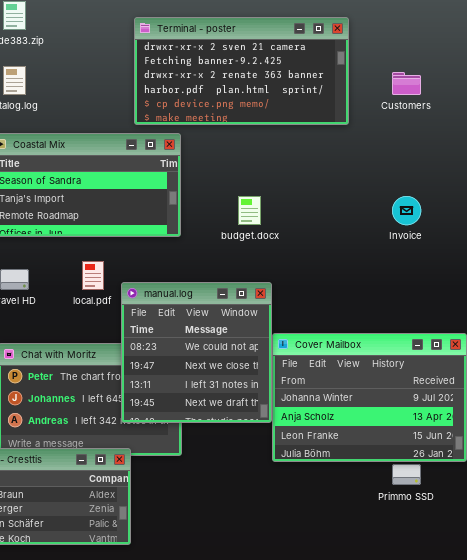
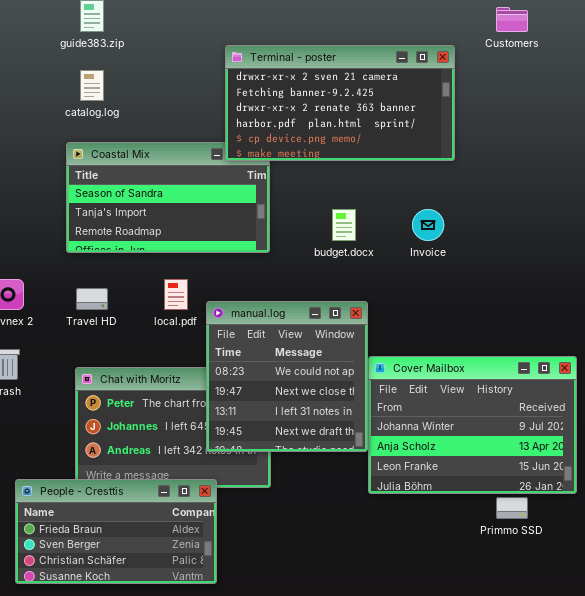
Terminal - poster: [134,17,349,125] -> [225,45,455,161], moved
Customers: [392,72,421,95] -> [496,7,528,32], moved
Invoice: [392,196,421,225] -> [412,209,444,241], moved

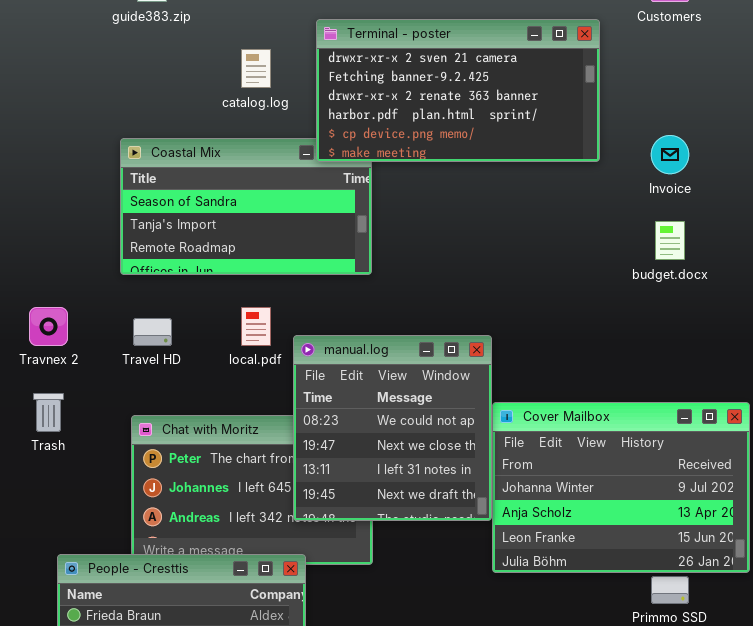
catalog.log: [80,70,104,101] -> [241,49,271,88], moved
budget.docx: [332,209,356,241] -> [655,221,685,260], moved
Invoice: [412,209,444,241] -> [651,135,689,174], moved

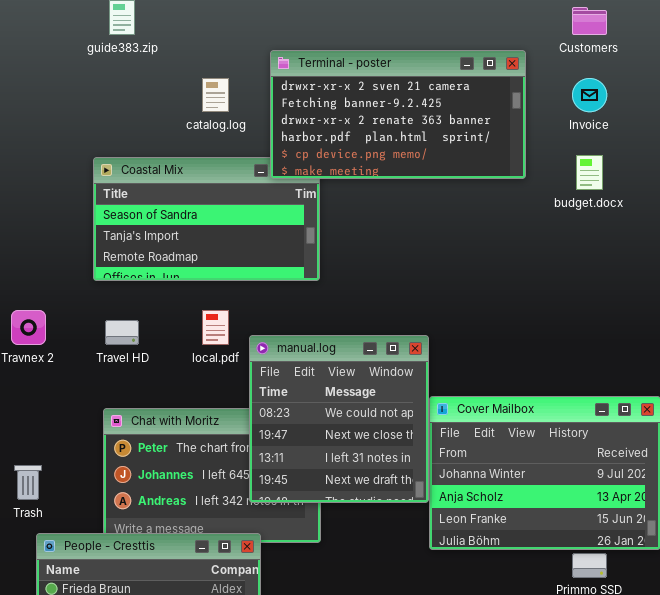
Invoice: [651,135,689,174] -> [572,78,607,112], moved
budget.docx: [655,221,685,260] -> [576,155,603,190], moved
Trash: [33,393,64,432] -> [14,465,42,500], moved

